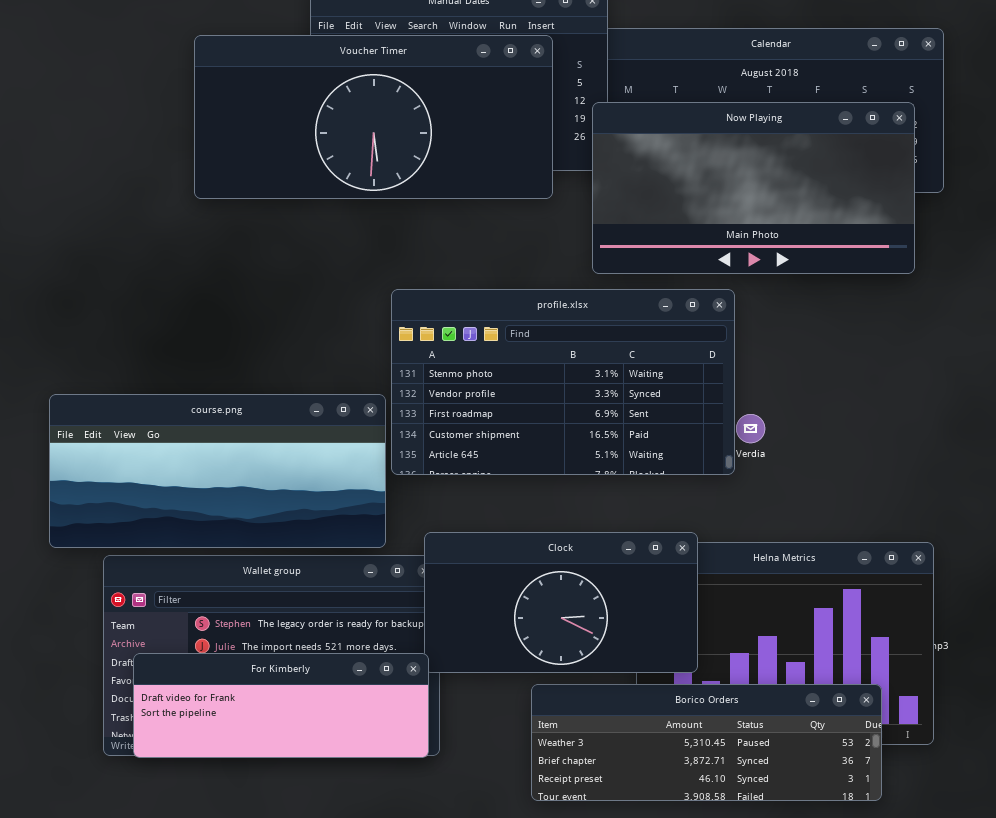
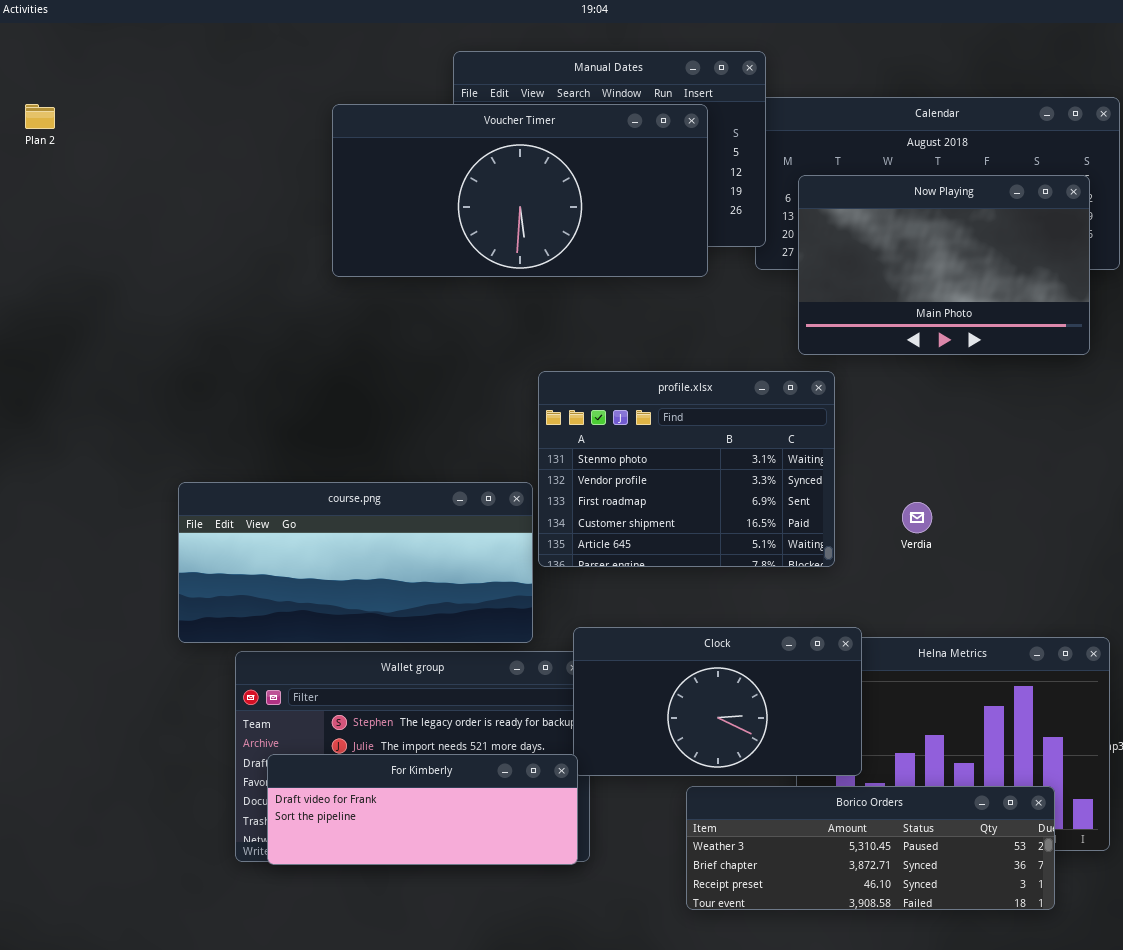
Now Playing: [592,102,915,274] -> [798,175,1090,355], resized
profile.xlsx: [391,289,735,475] -> [538,371,835,567], resized

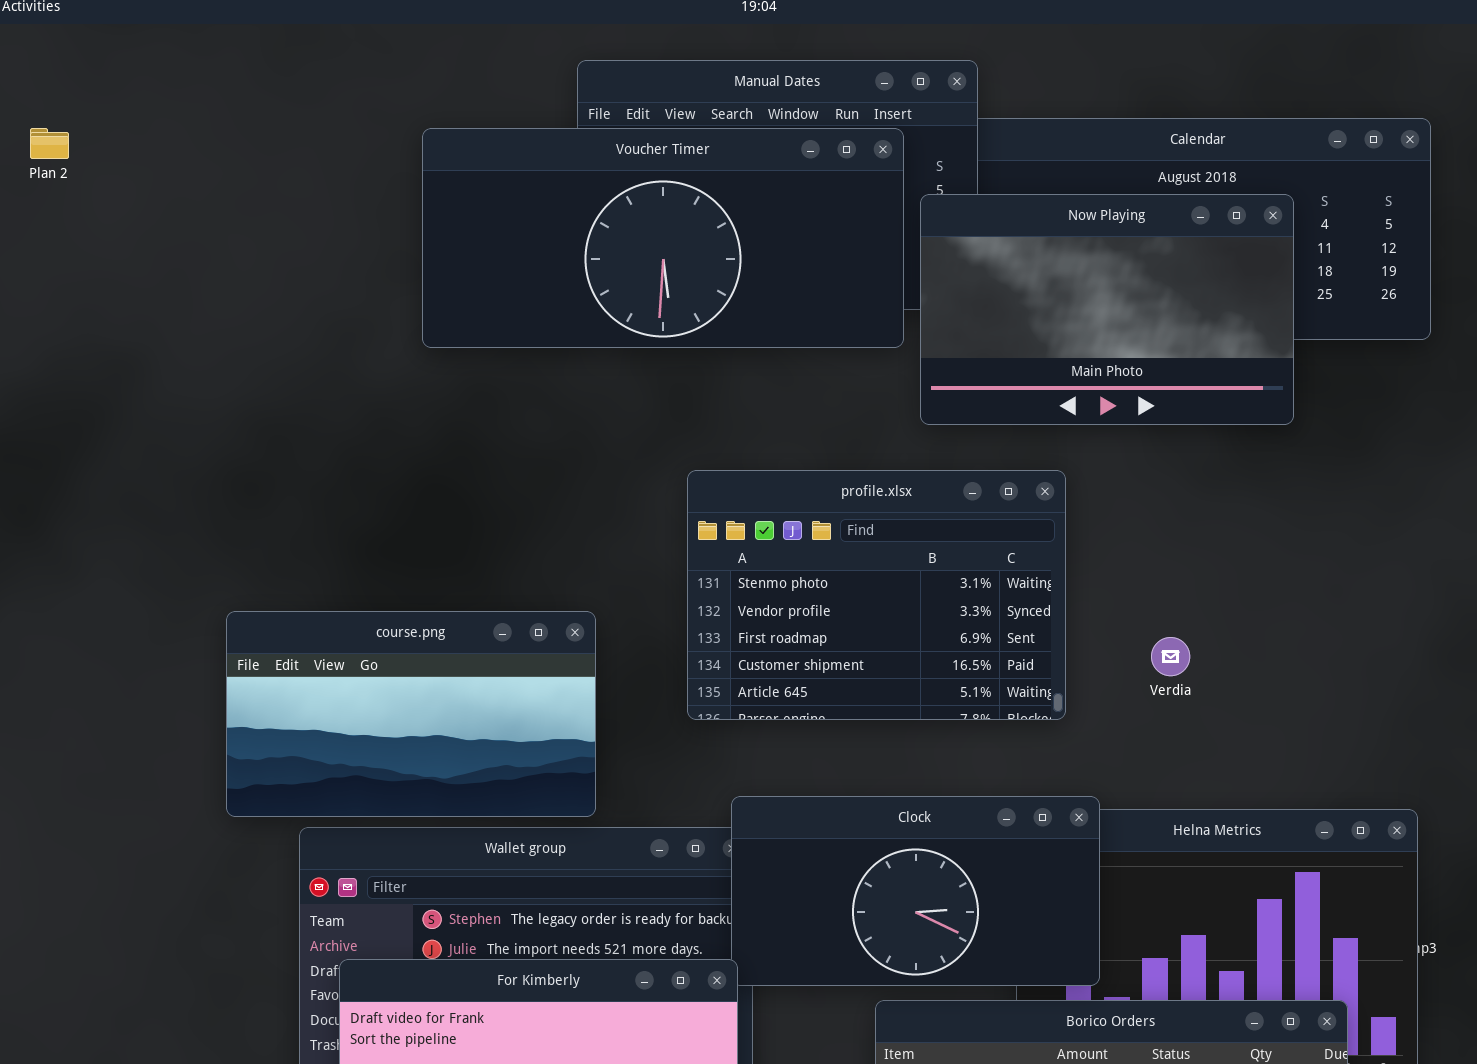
Now Playing: [798,175,1090,355] -> [920,194,1294,425], moved
course.png: [178,482,533,643] -> [226,611,596,817], resized

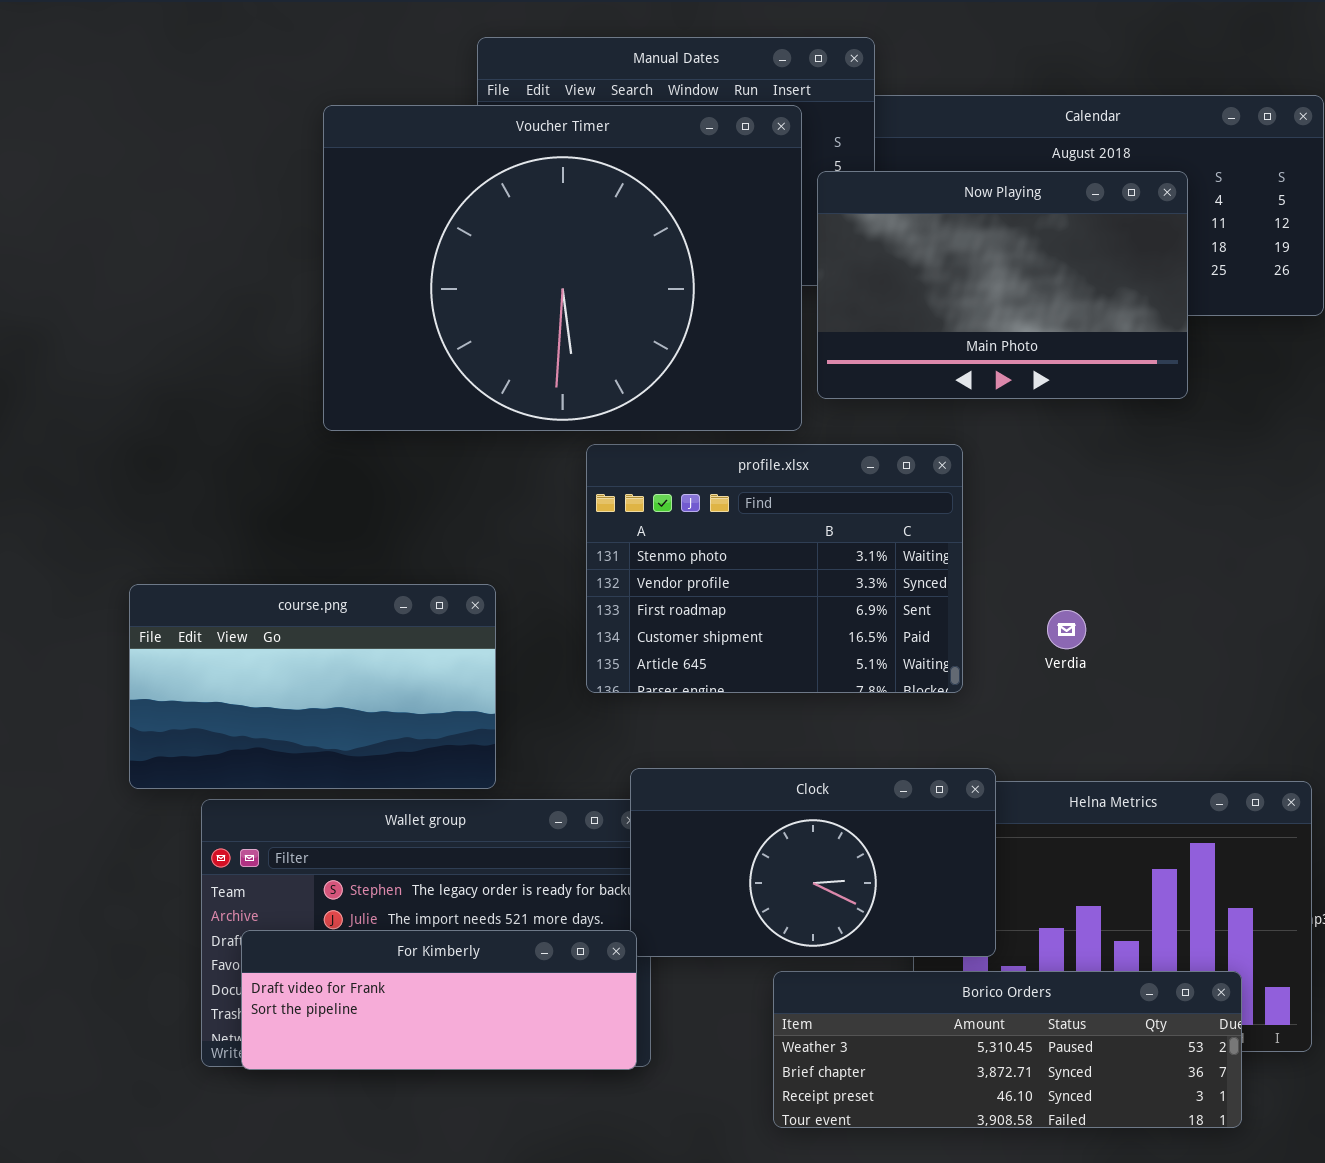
Voucher Timer: [422,128,904,348] -> [323,105,802,431], resized

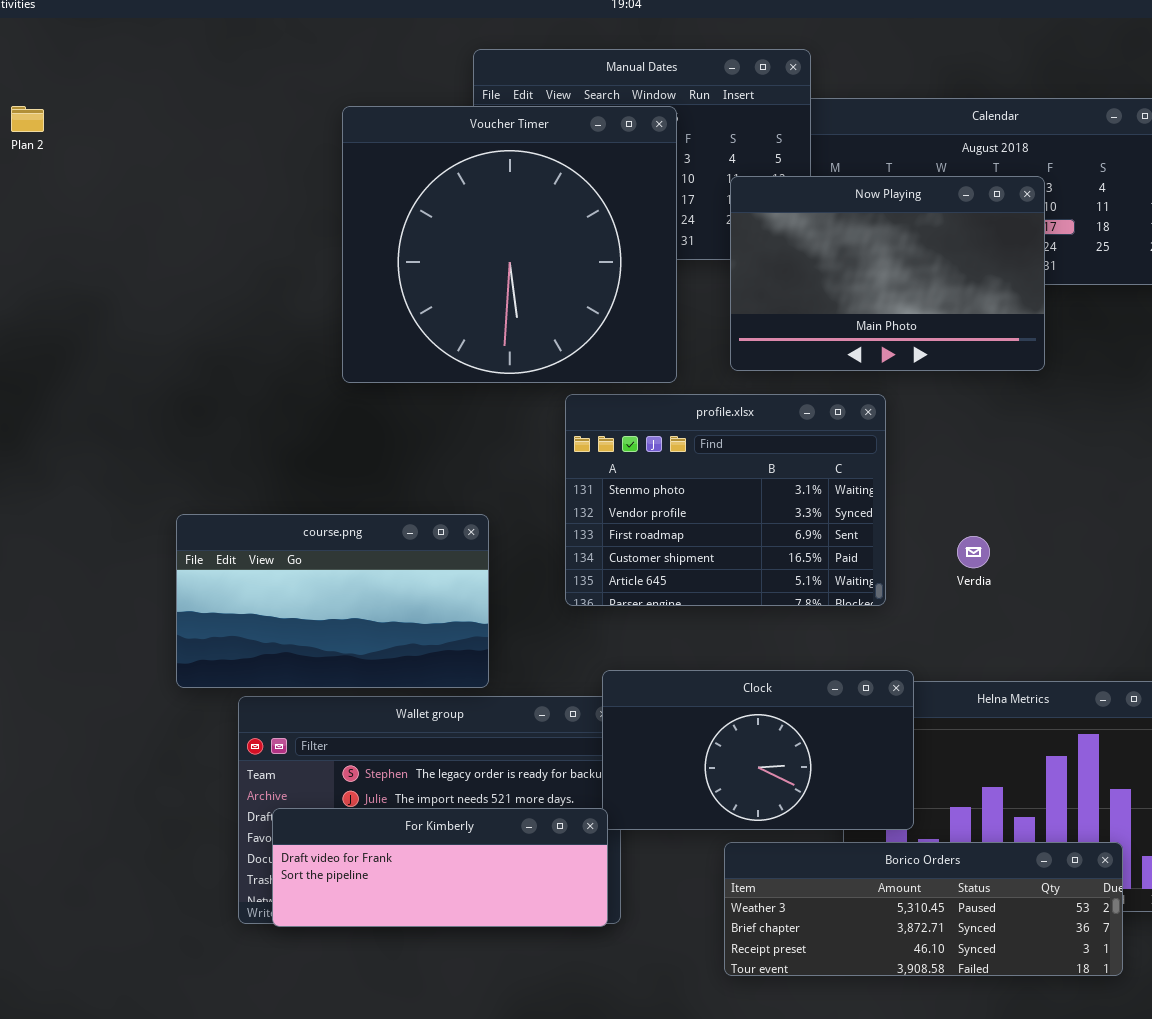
Voucher Timer: [323,105,802,431] -> [342,106,677,383], resized
Now Playing: [817,171,1188,399] -> [730,176,1045,371], moved

